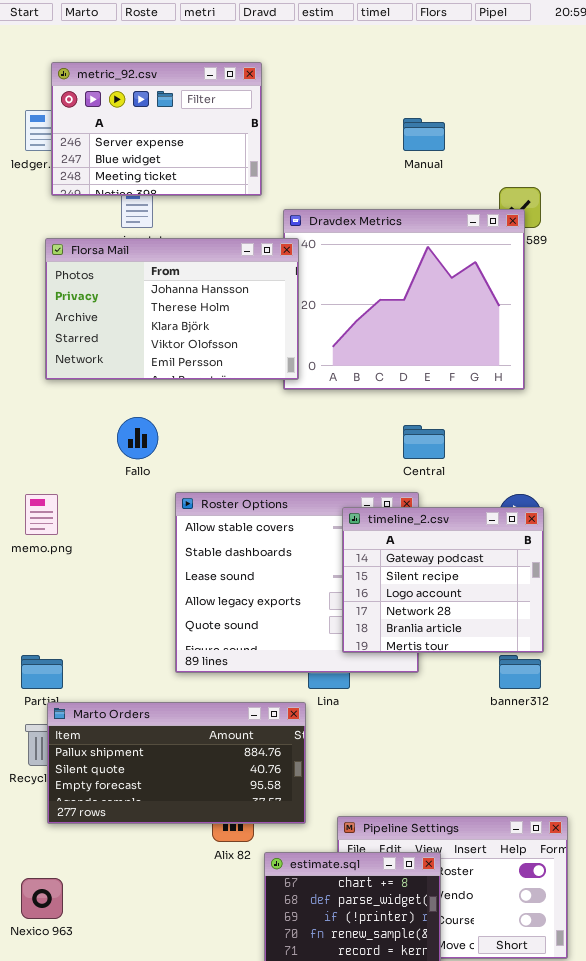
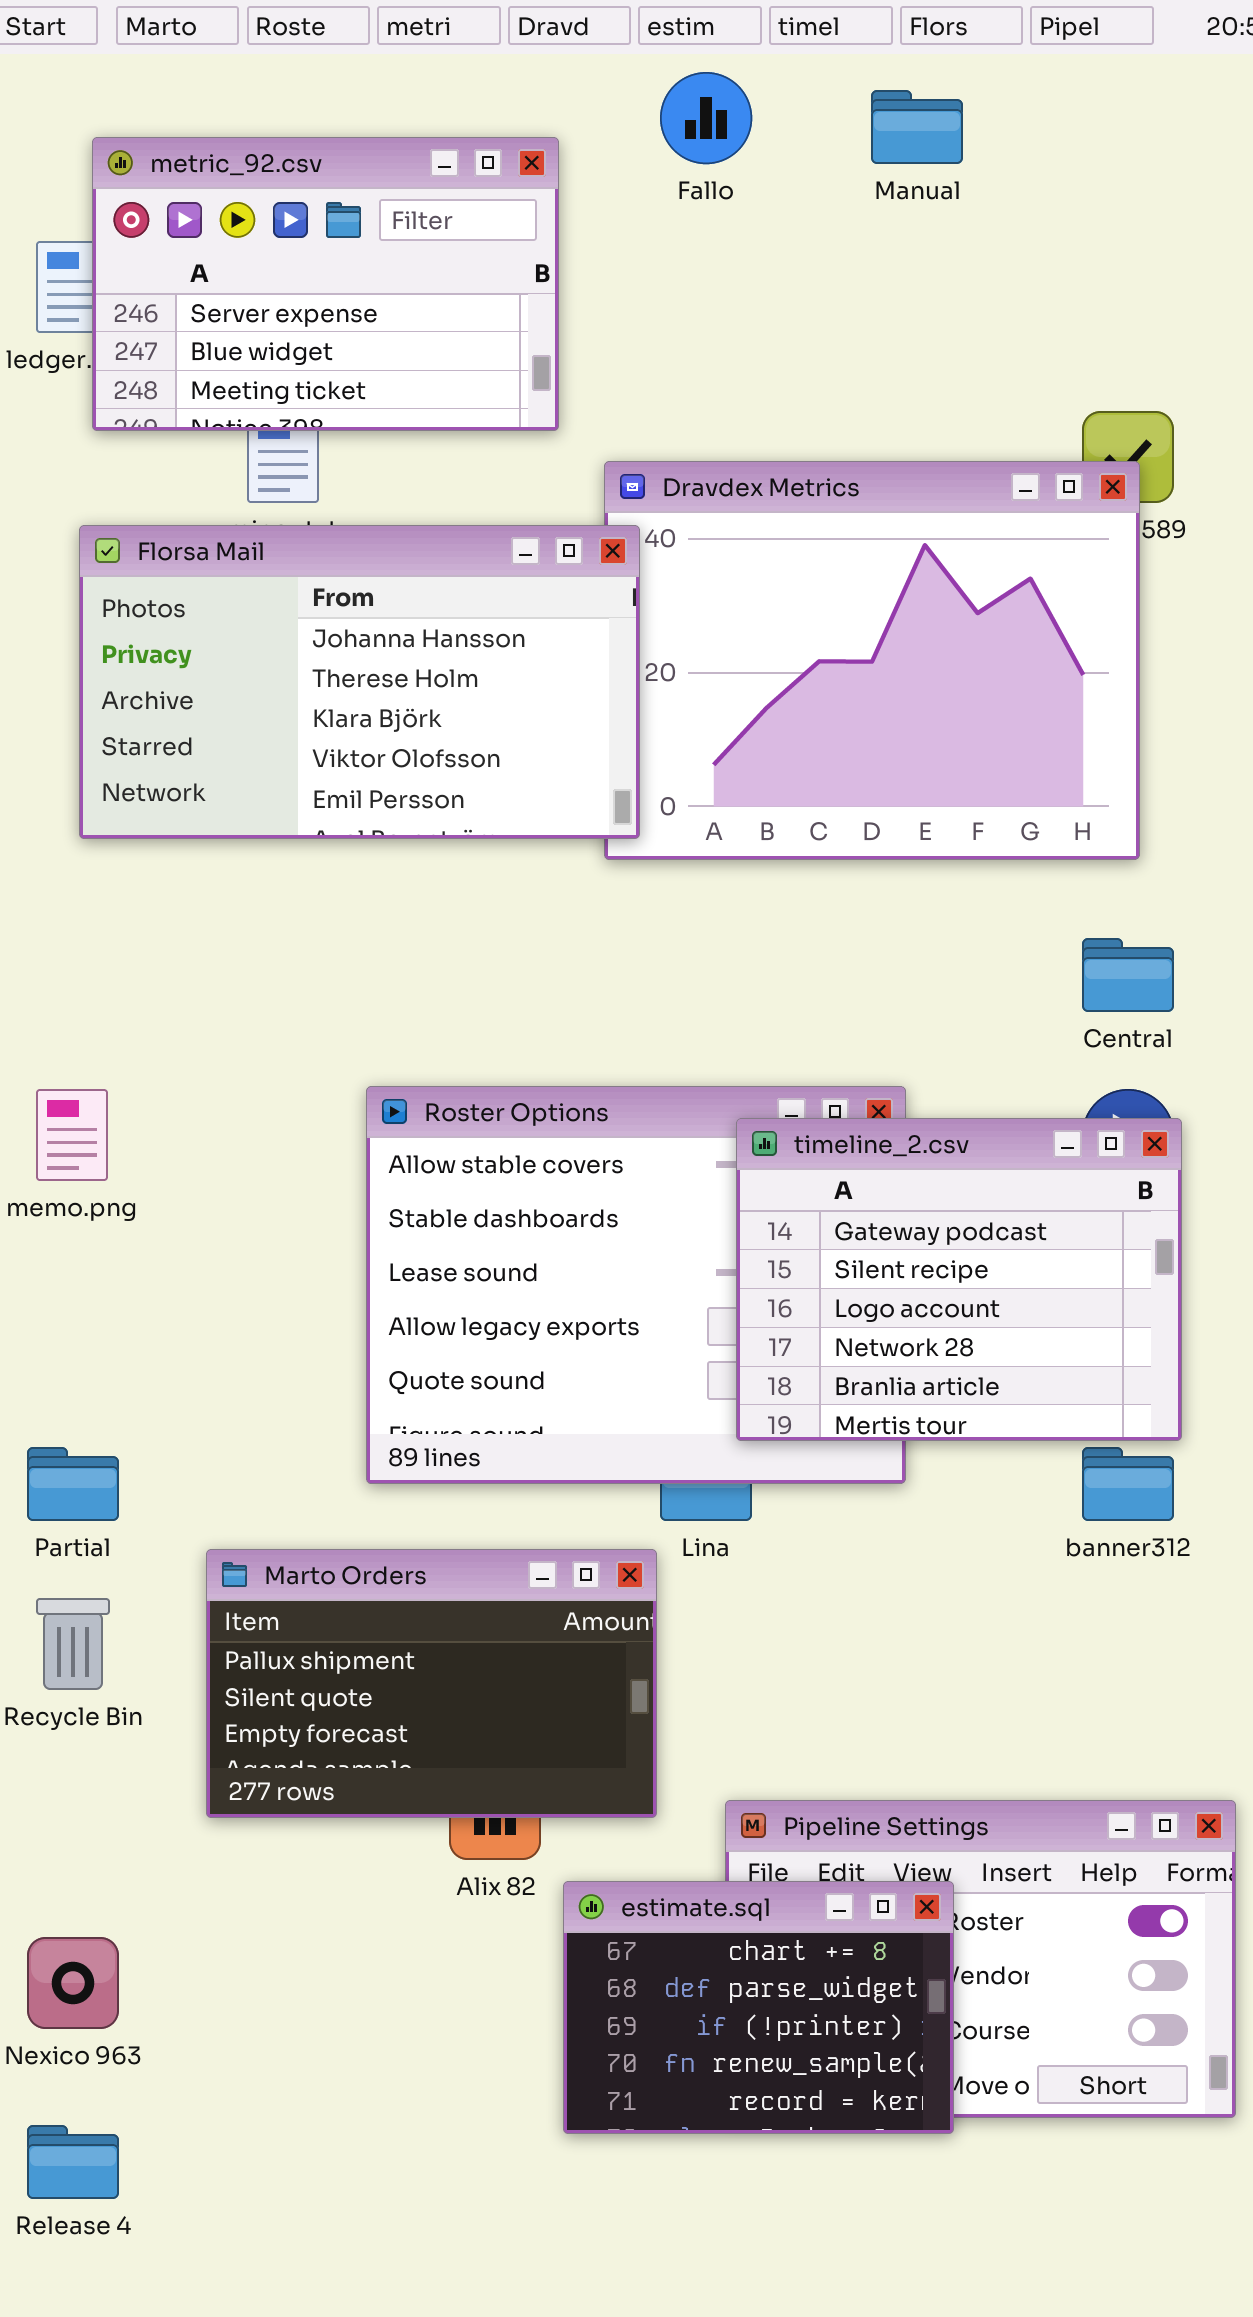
Manual: [403,118,445,151] -> [871,90,963,164], moved
Fallo: [117,417,158,459] -> [660,72,752,164], moved
Central: [403,425,445,459] -> [1082,938,1174,1012], moved
Marto Orders: [47,702,306,824] -> [206,1549,657,1818], resized

